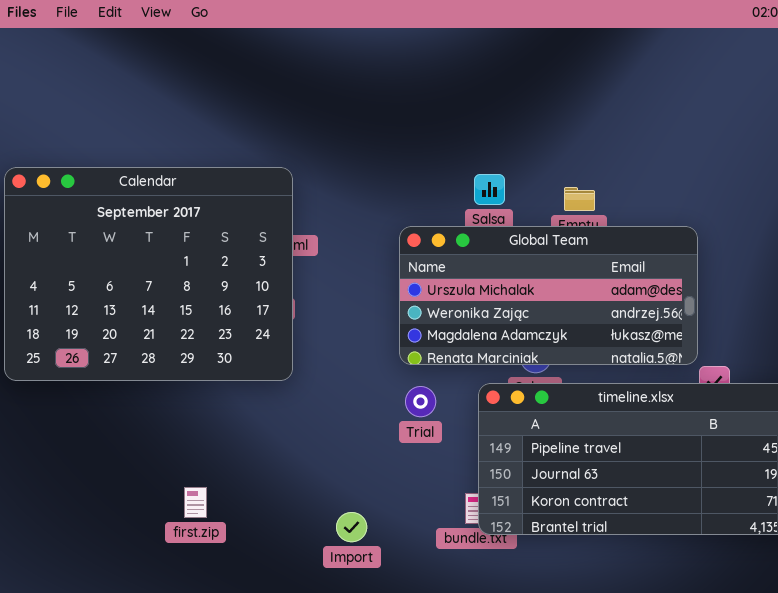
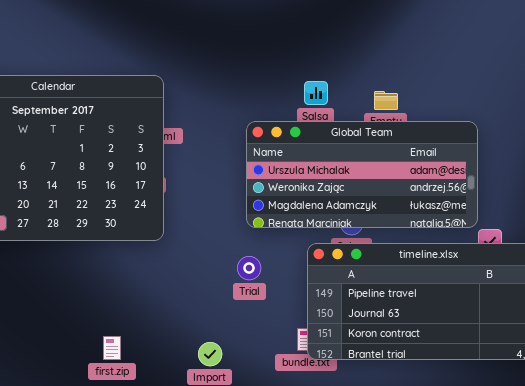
Trial: [405,386,436,417] -> [237,256,261,280], moved
first.zip: [184,487,207,518] -> [103,336,121,360], moved

